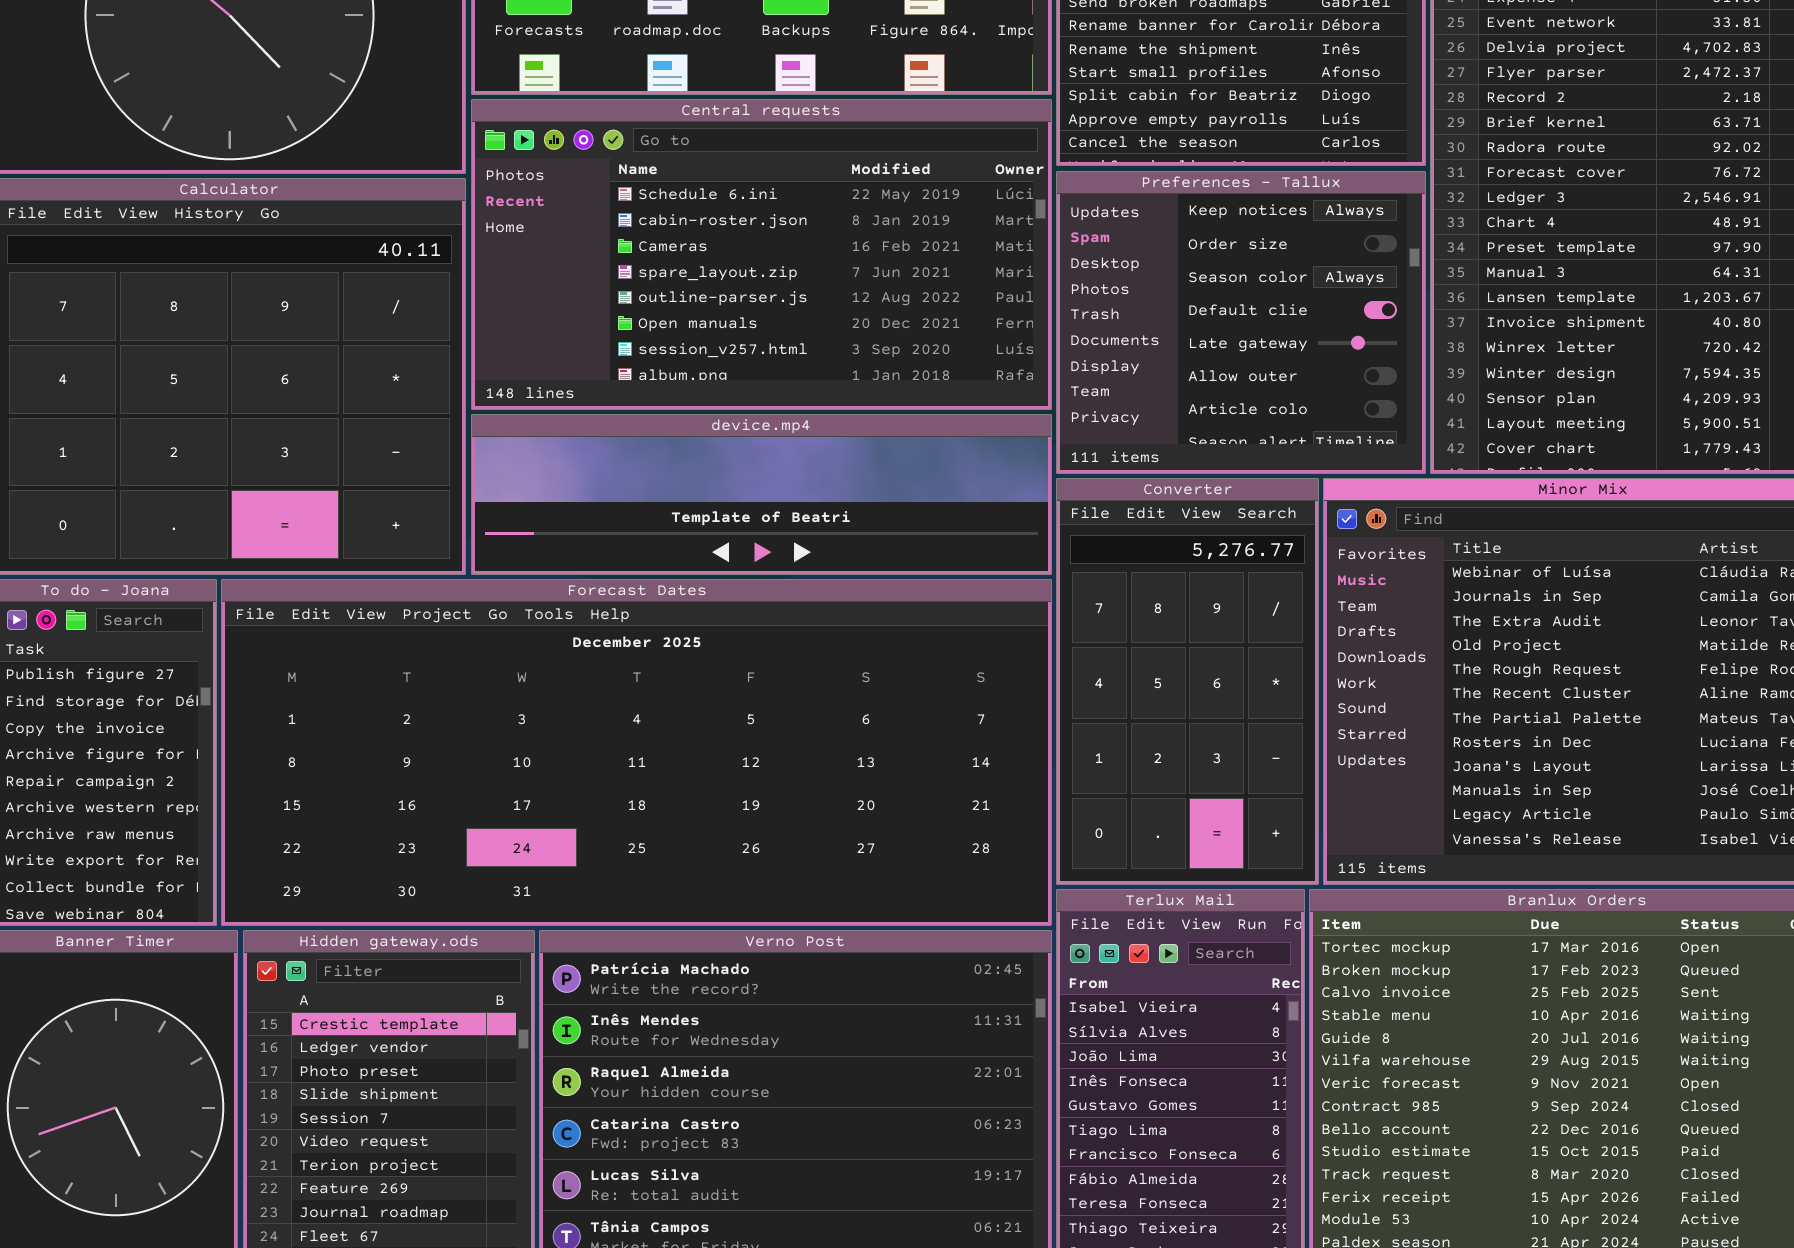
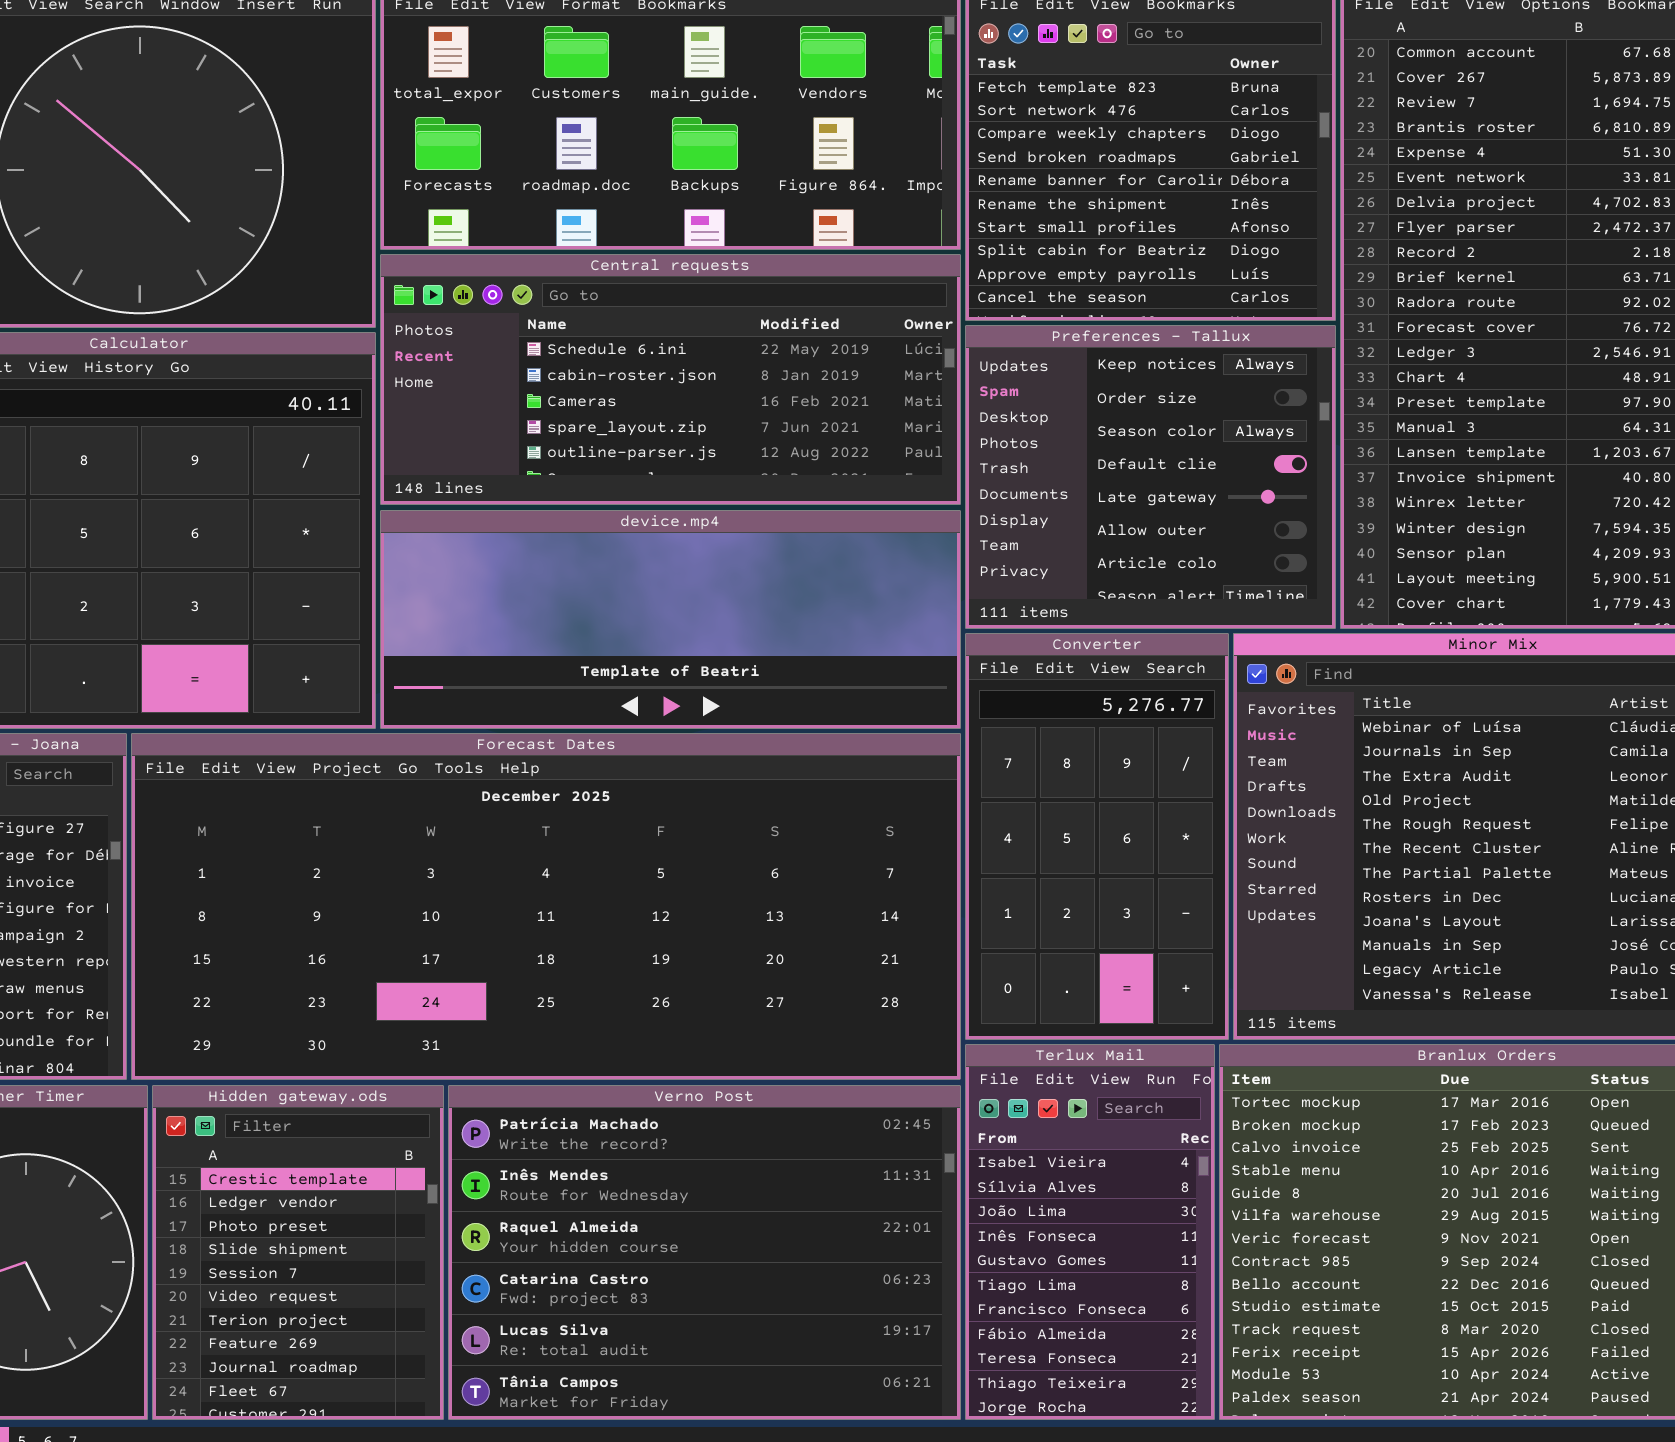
Central requests: [471,99,1052,410] -> [380,254,961,505], resized
device.mp4: [471,414,1052,575] -> [380,510,961,729], resized

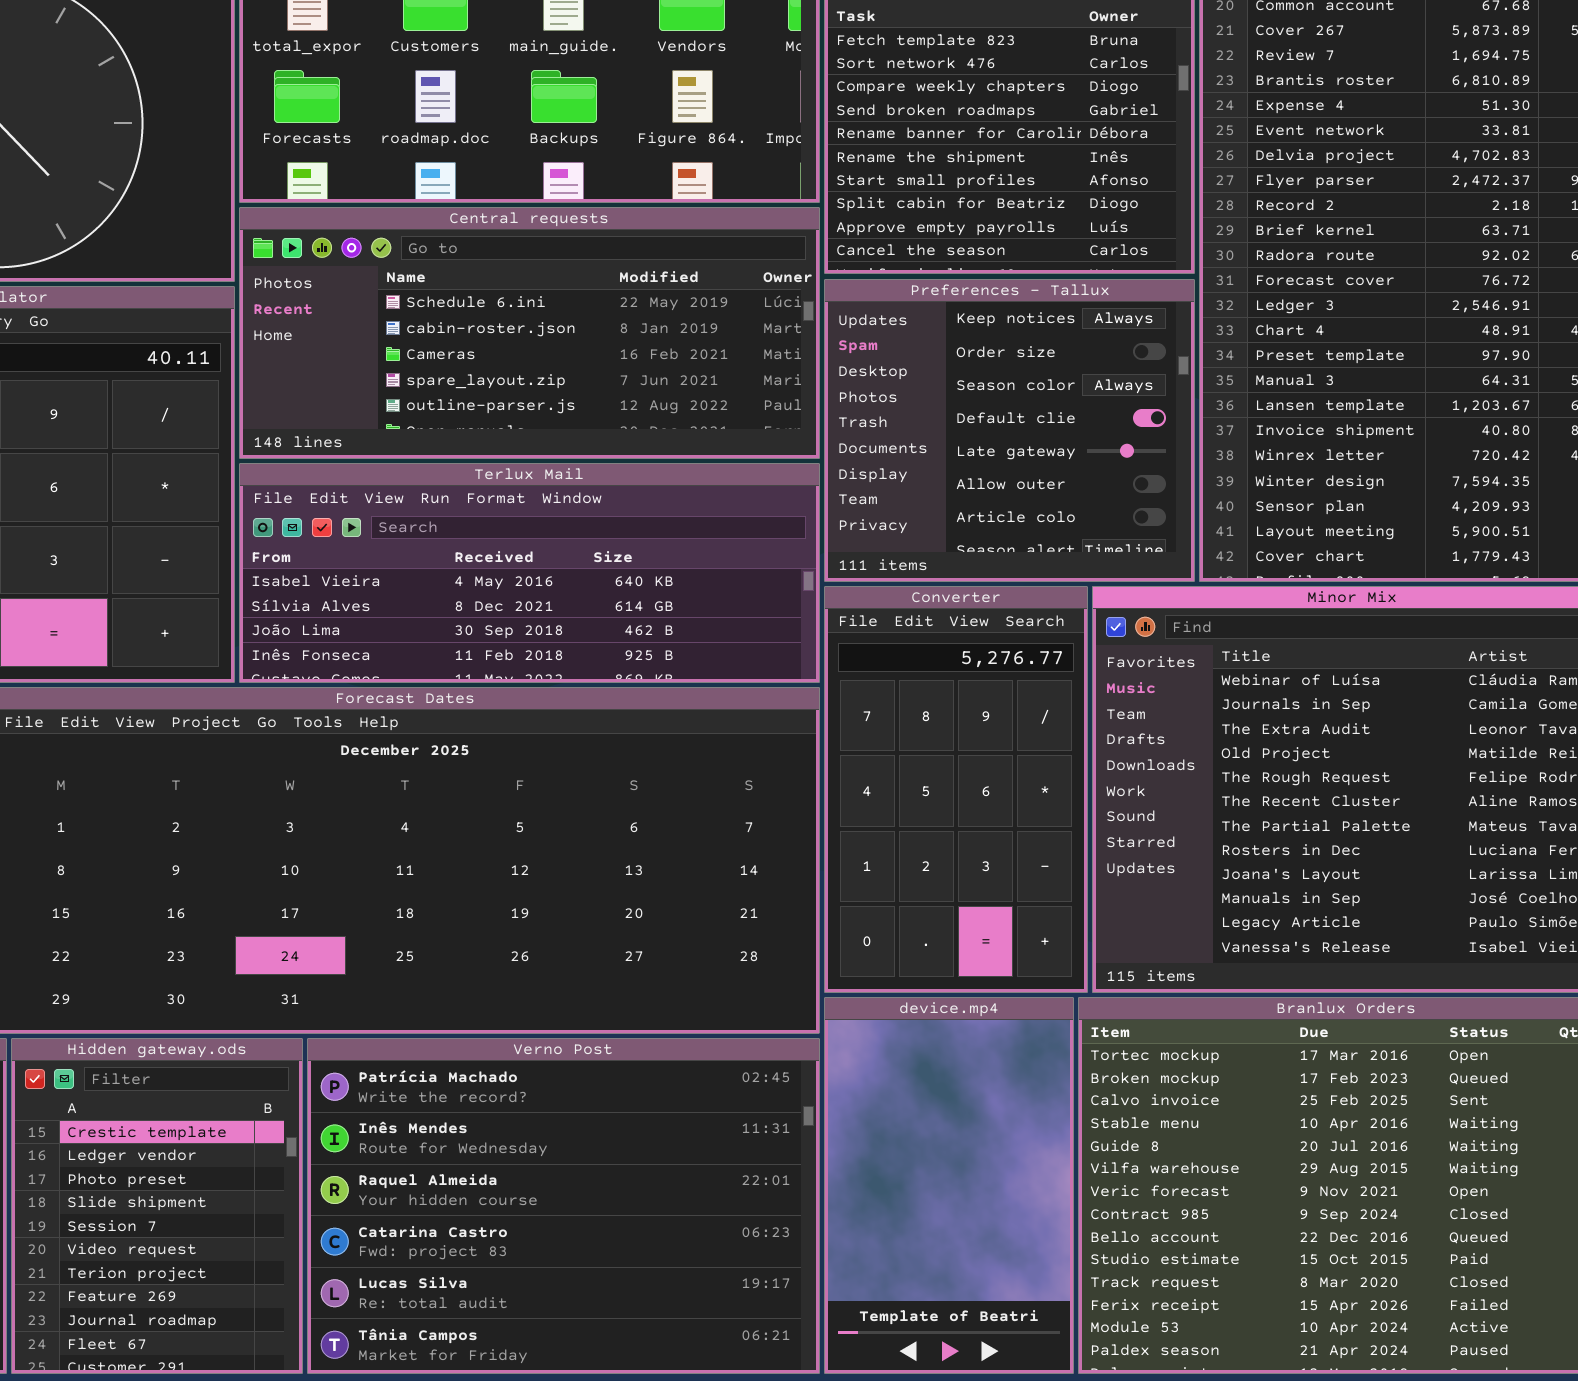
device.mp4: [380,510,961,729] -> [824,997,1074,1374], moved, resized
Terlux Mail: [965,1044,1215,1420] -> [239,463,820,683], moved, resized

